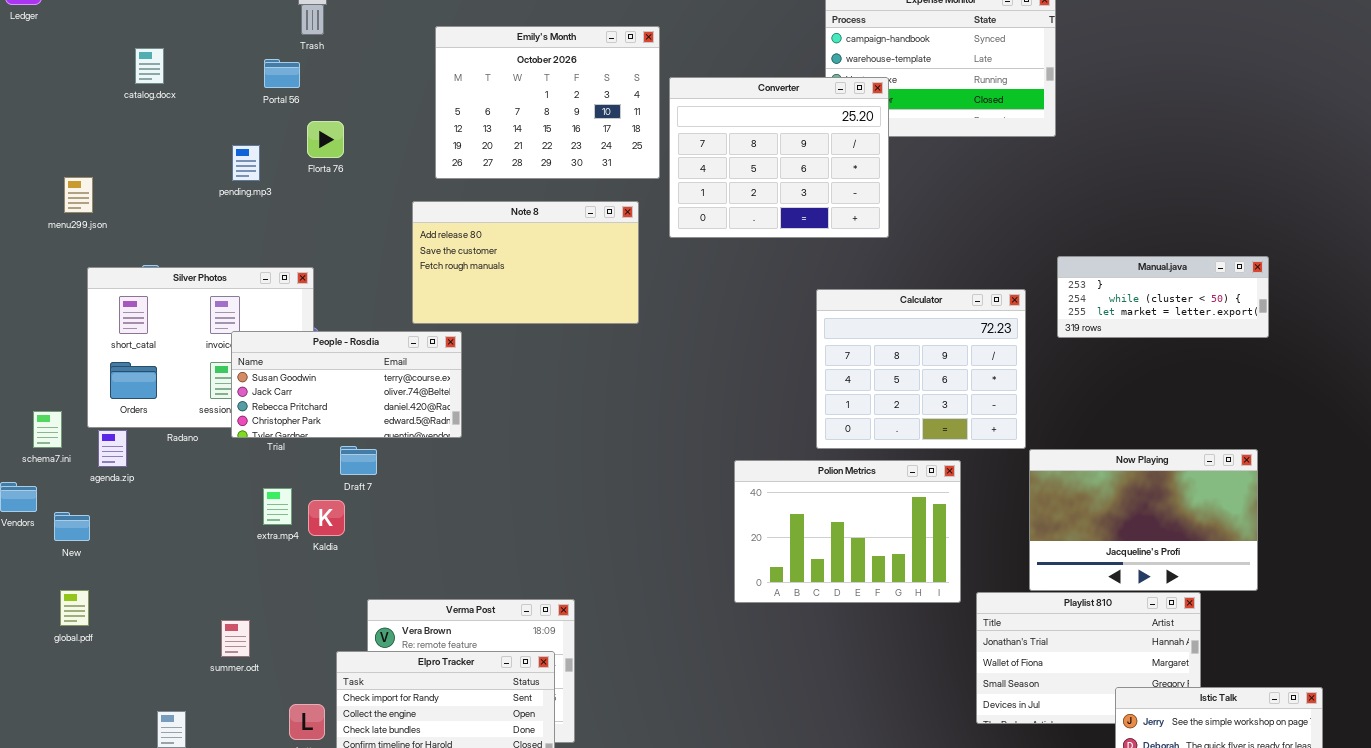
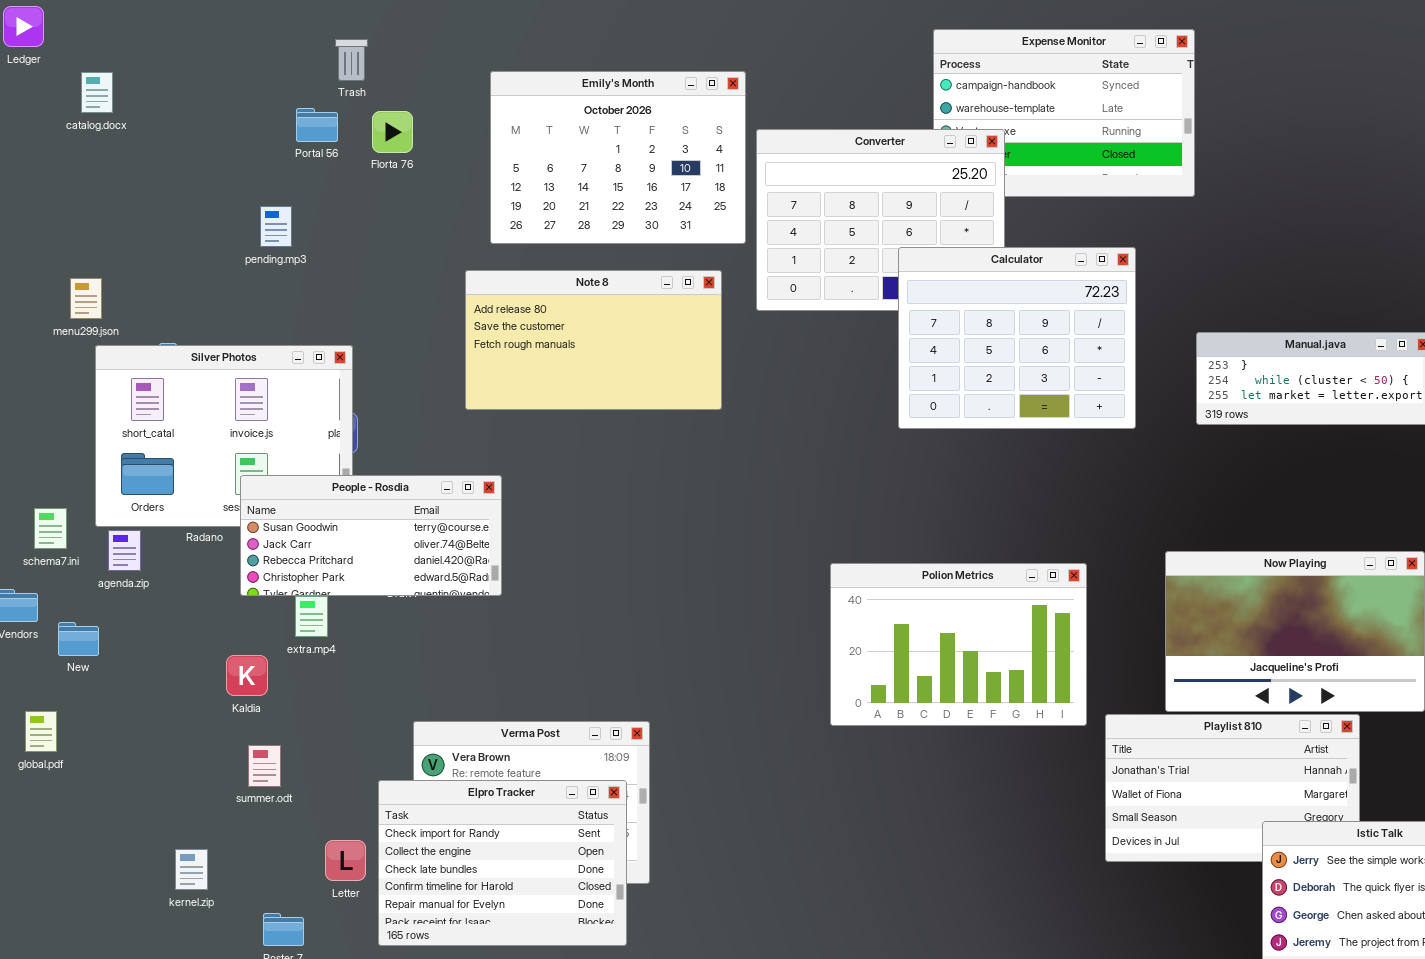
catalog.docx: [135,48,164,84] -> [81,72,113,113], moved
Florta 76: [307,121,344,158] -> [372,111,413,153], moved
menu299.json: [64,177,93,213] -> [70,278,102,319], moved
Calculator: [816,289,1026,449] -> [898,247,1136,429], moved
People - Rosdia: [231,331,462,438] -> [240,475,502,596], moved
Kaldia: [308,500,345,536] -> [226,655,268,696], moved
global.pdf: [60,590,89,626] -> [25,711,57,752], moved

